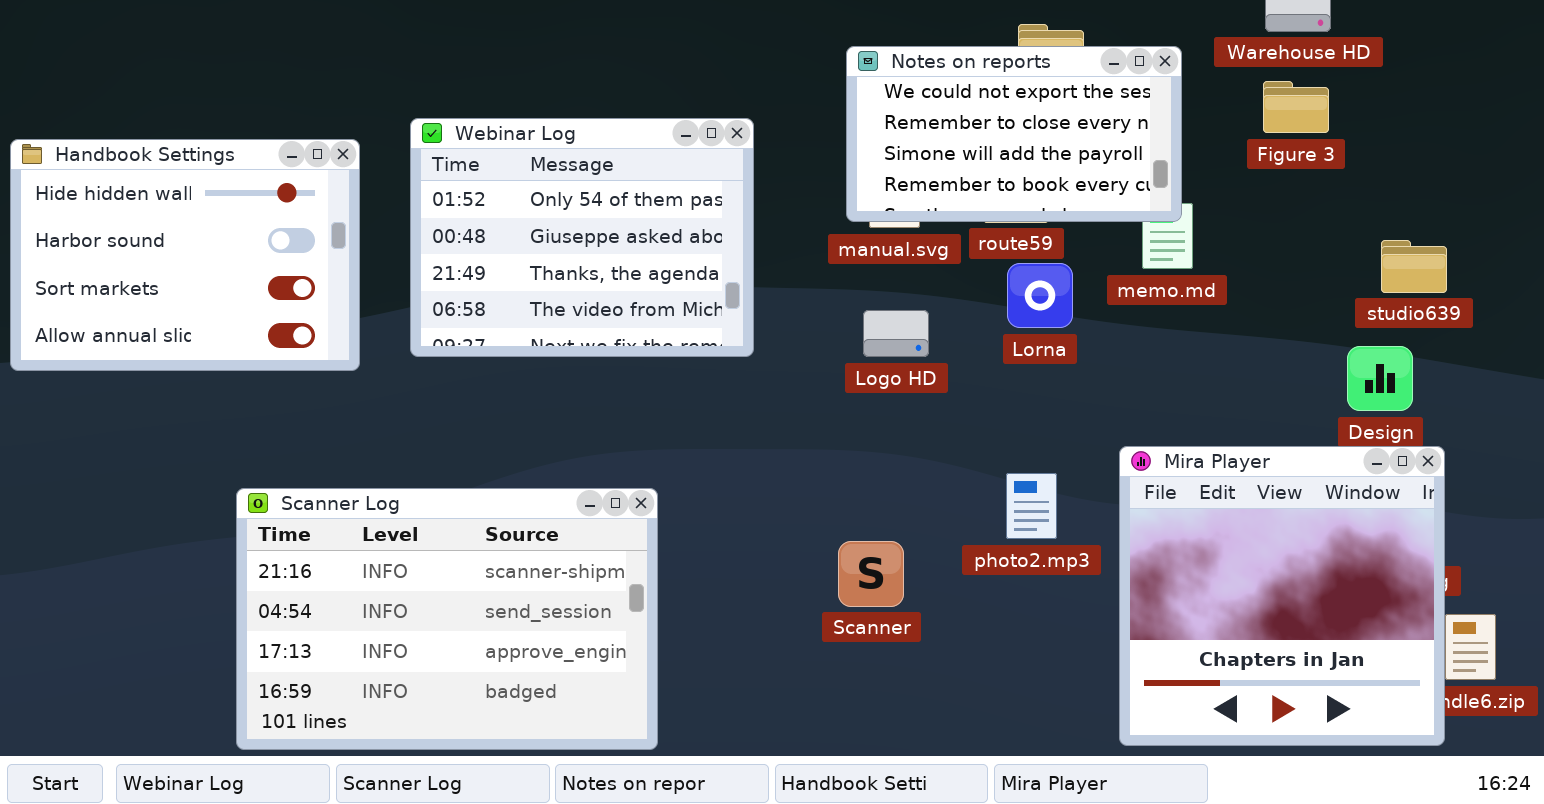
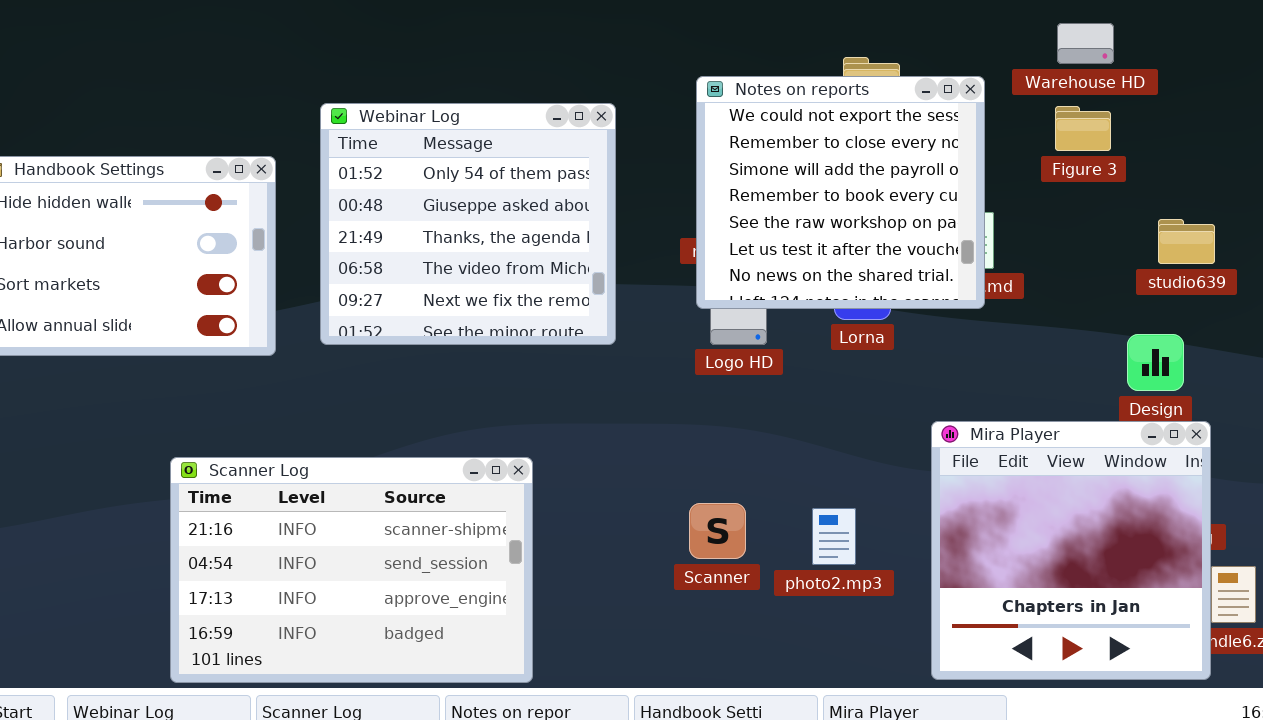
Notes on reports: [846,46,1182,222] -> [696,76,985,309], resized
Webinar Log: [410,118,754,357] -> [320,103,616,345], resized
studio639: [1381,240,1447,293] -> [1158,219,1215,264], moved
photo2.mp3: [1006,473,1057,539] -> [812,508,856,565], moved

